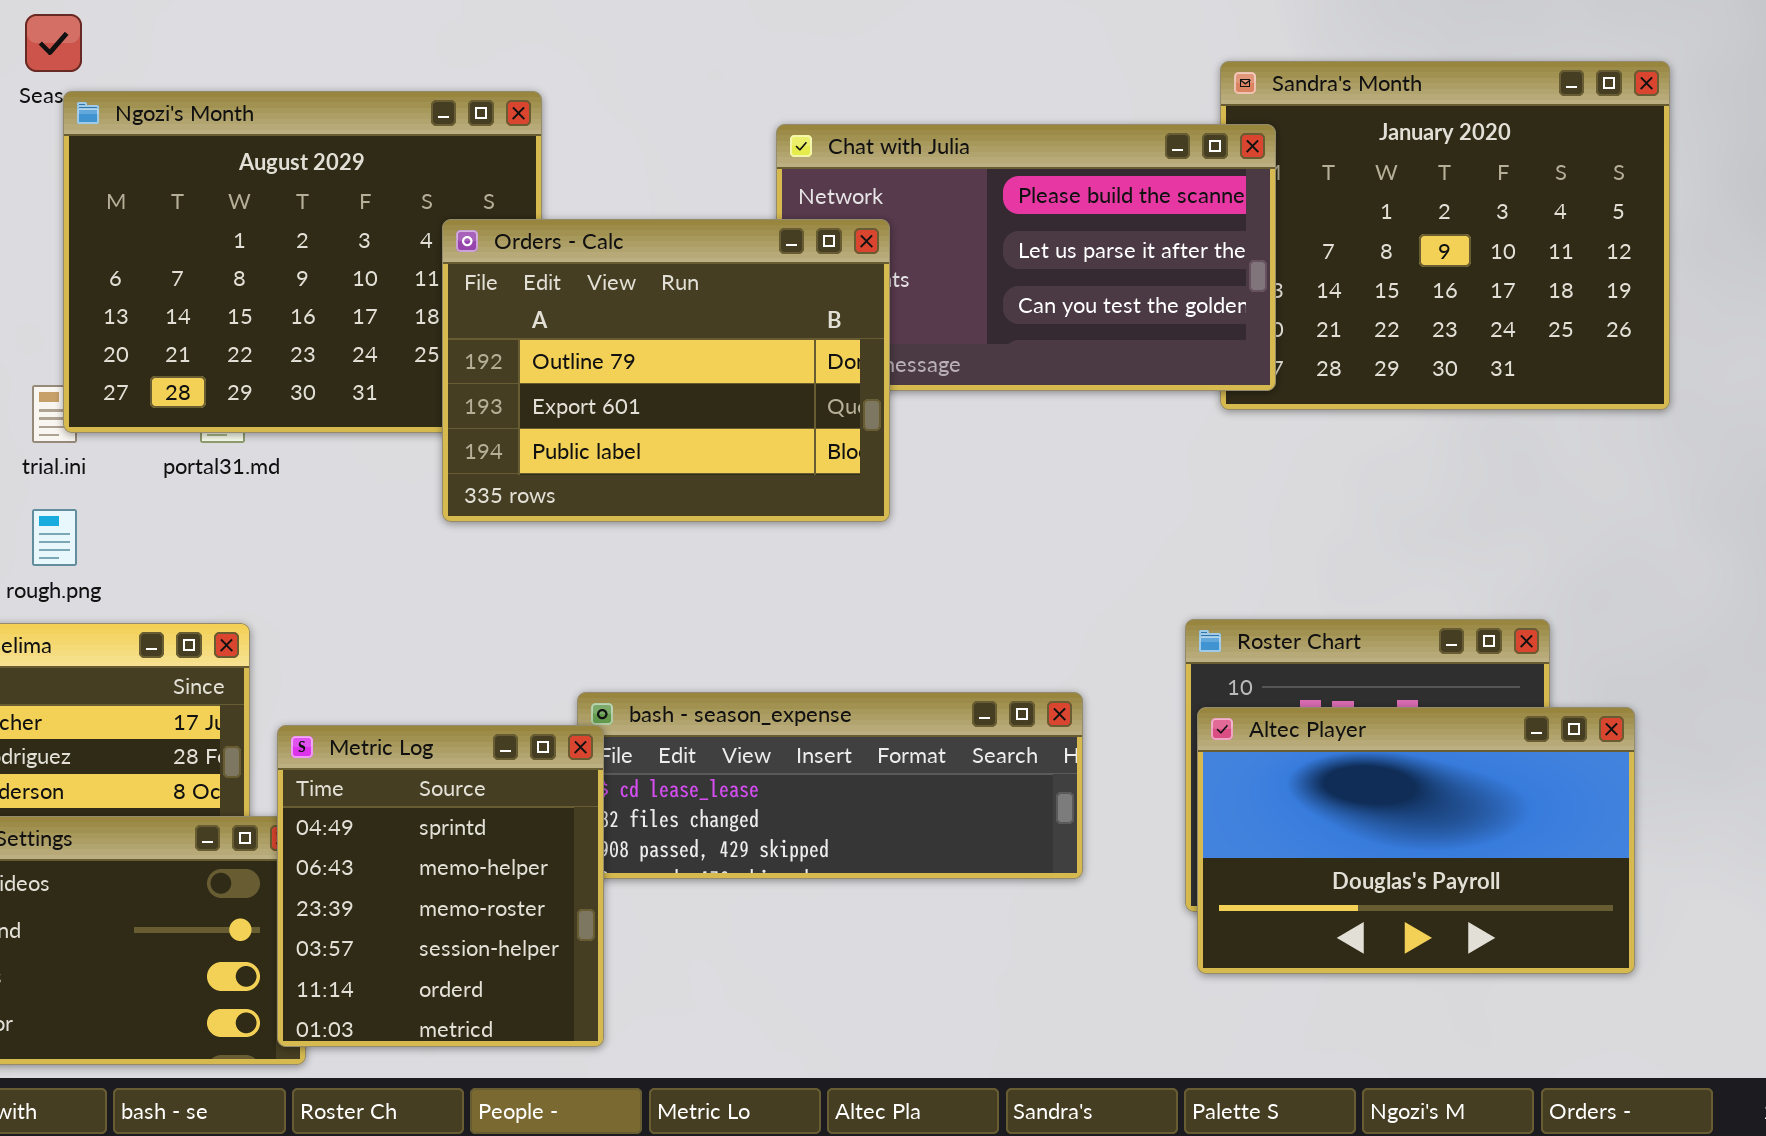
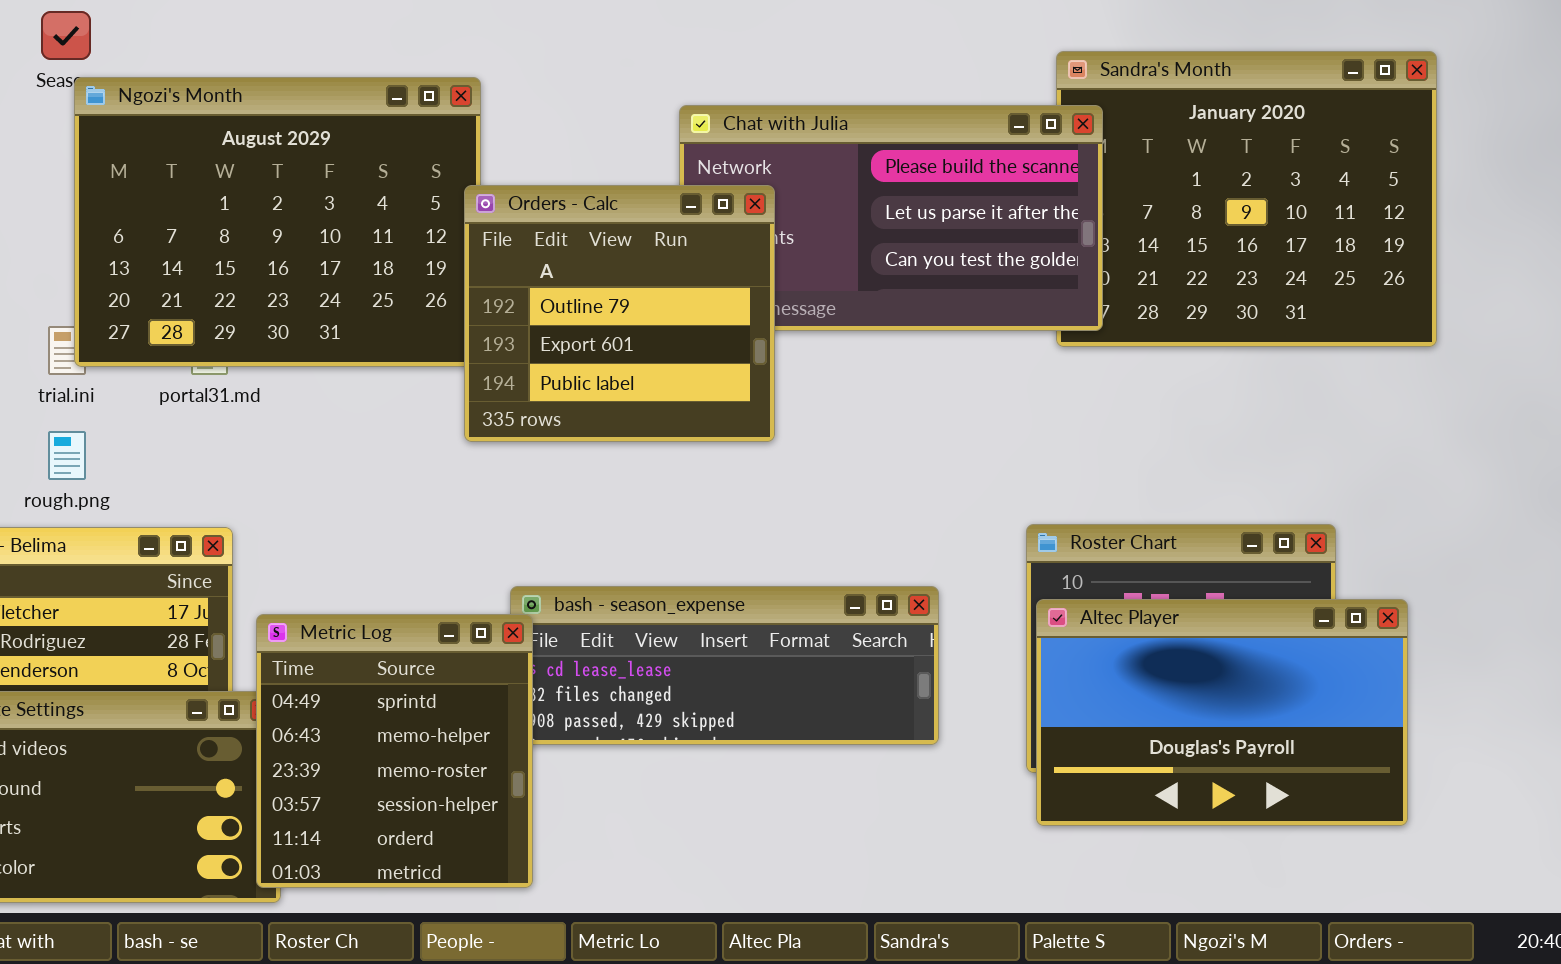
Orders - Calc: [442,219,890,522] -> [464,185,775,442], resized

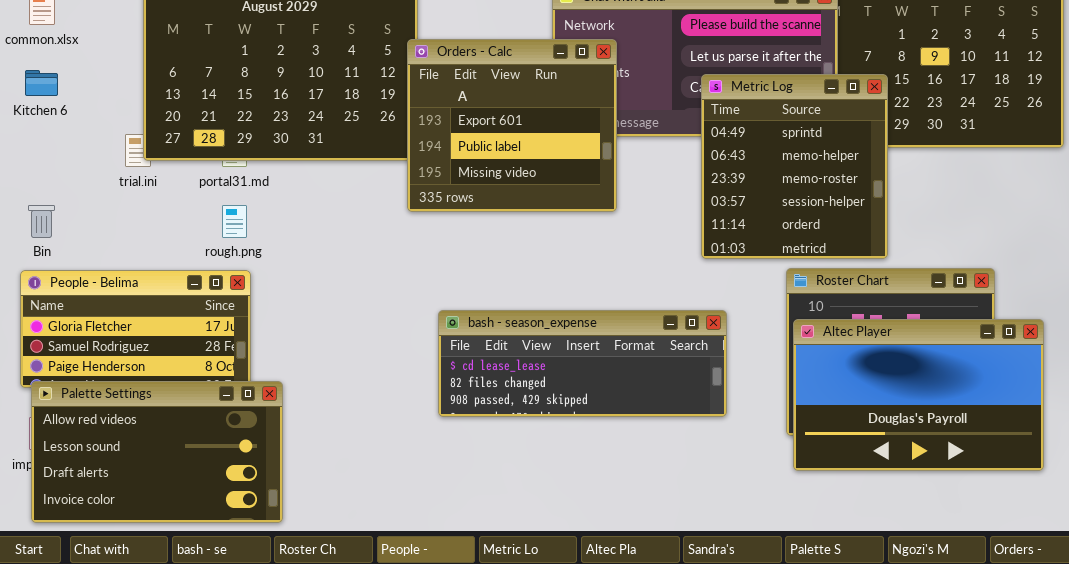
Orders - Calc: [464,185,775,442] -> [407,39,617,212], scrolled down 1 row
rough.png: [48,431,86,480] -> [222,205,247,238], moved
Metric Log: [256,614,533,888] -> [701,74,888,259], moved

